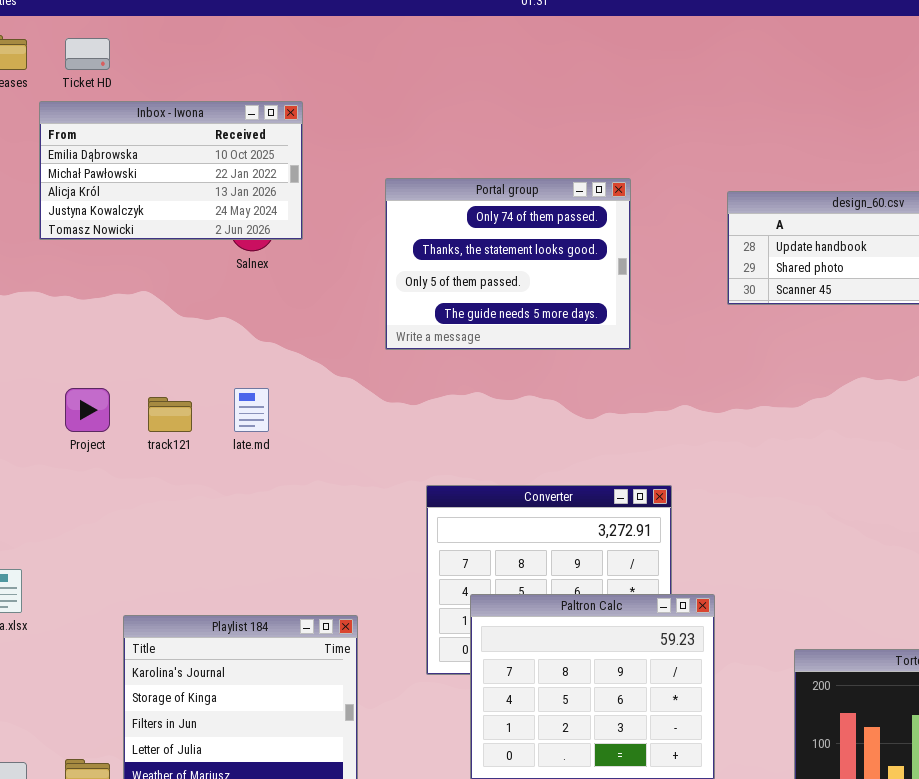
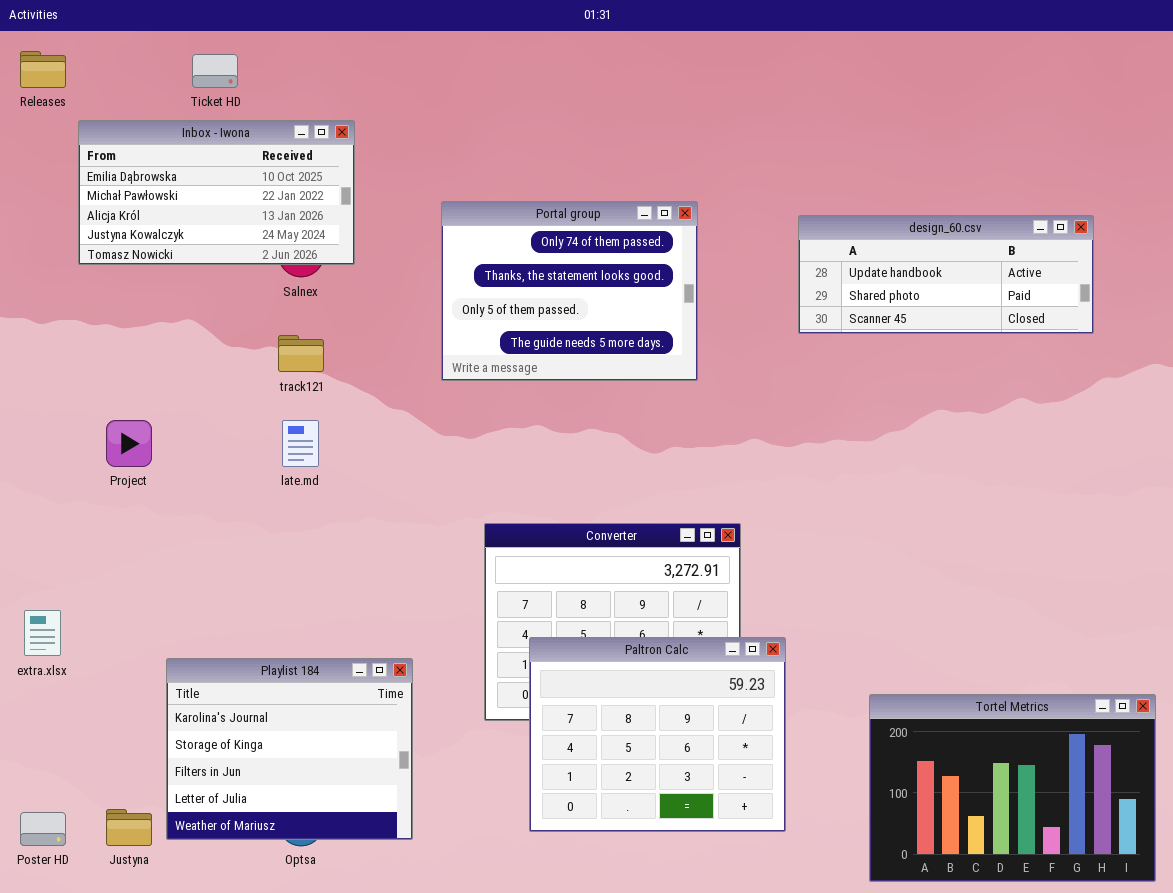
Ticket HD: [65,38,110,70] -> [192,54,238,88], moved
track121: [148,397,192,432] -> [278,335,324,372], moved

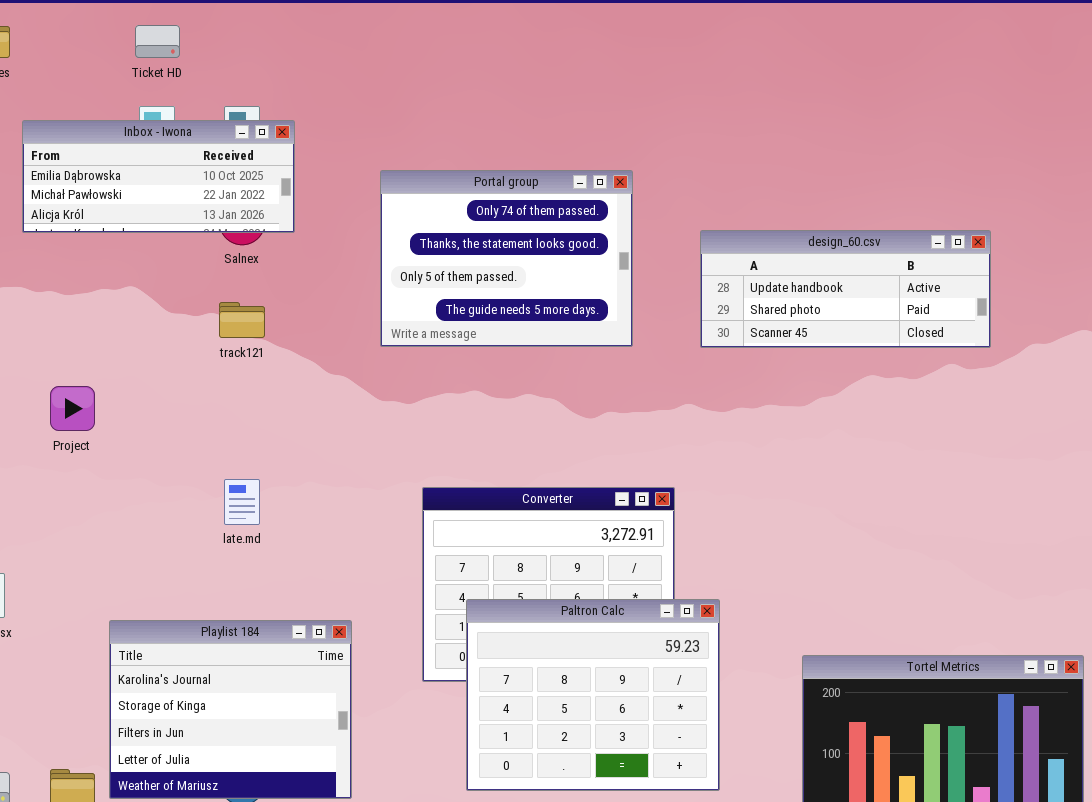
Inbox - Iwona: [78,120,355,265] -> [22,120,295,233], resized
design_60.csv: [798,215,1094,334] -> [700,230,991,348], moved
late.md: [282,420,319,467] -> [224,479,260,525], moved

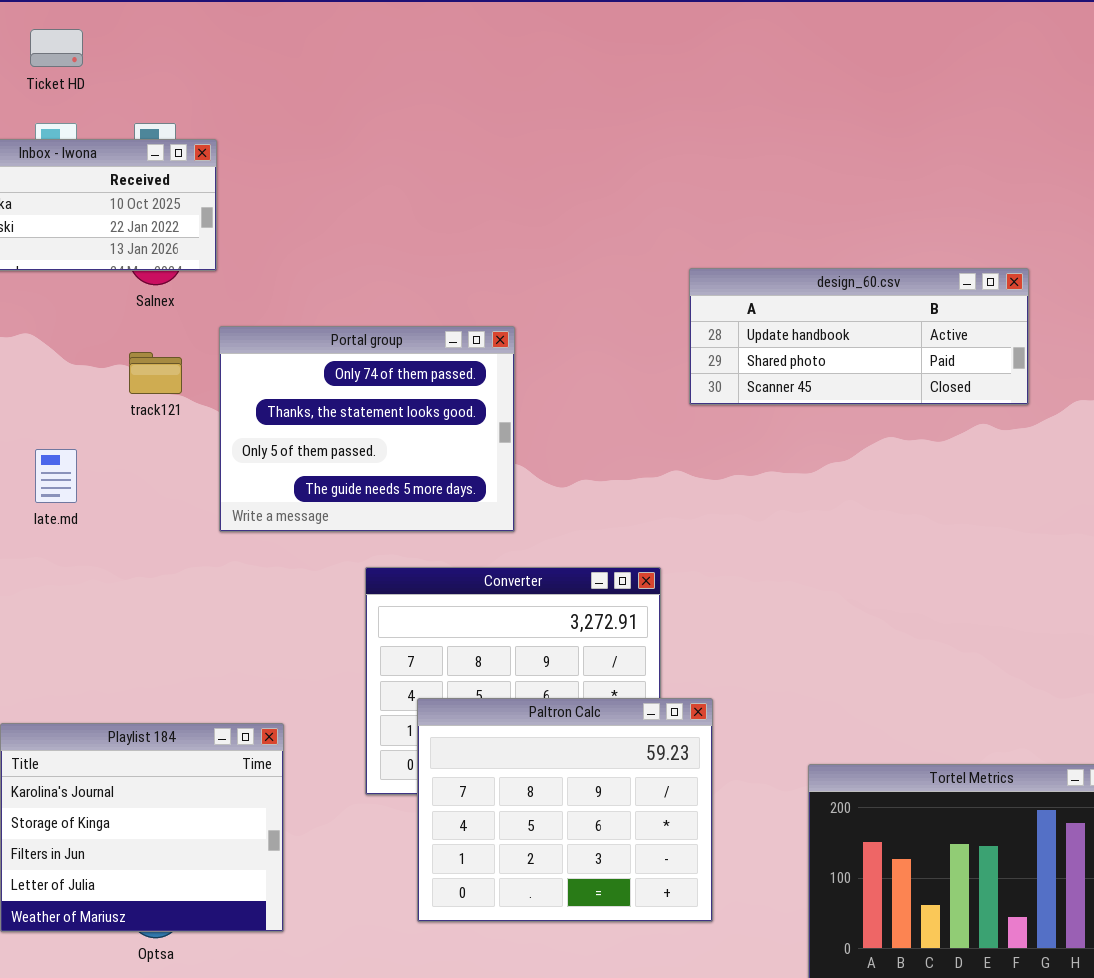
Portal group: [380,170,633,347] -> [219,326,515,532], moved
late.md: [224,479,260,525] -> [35,449,77,503], moved

